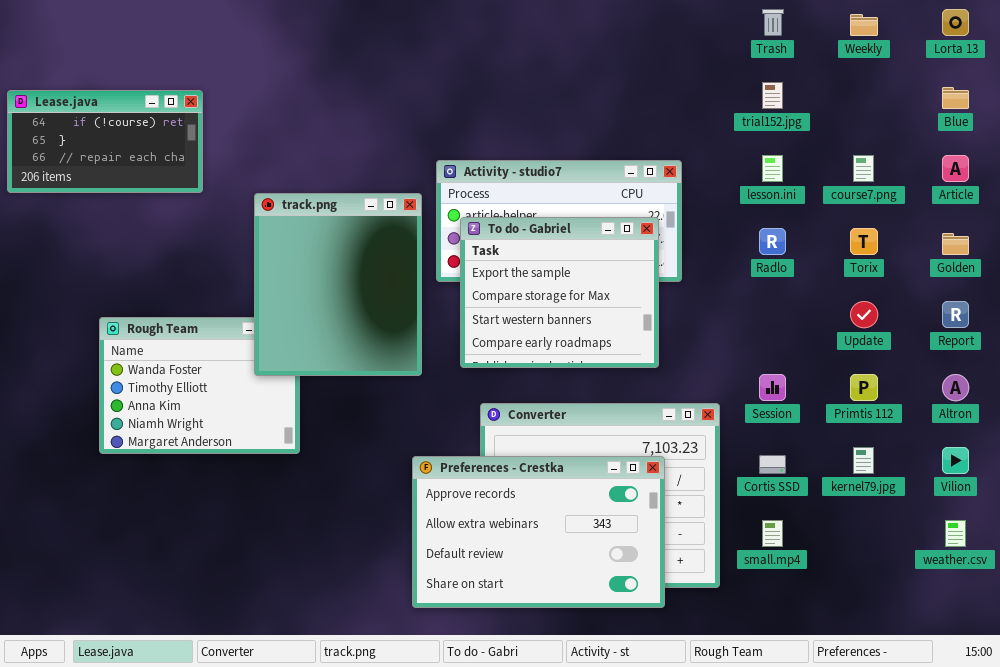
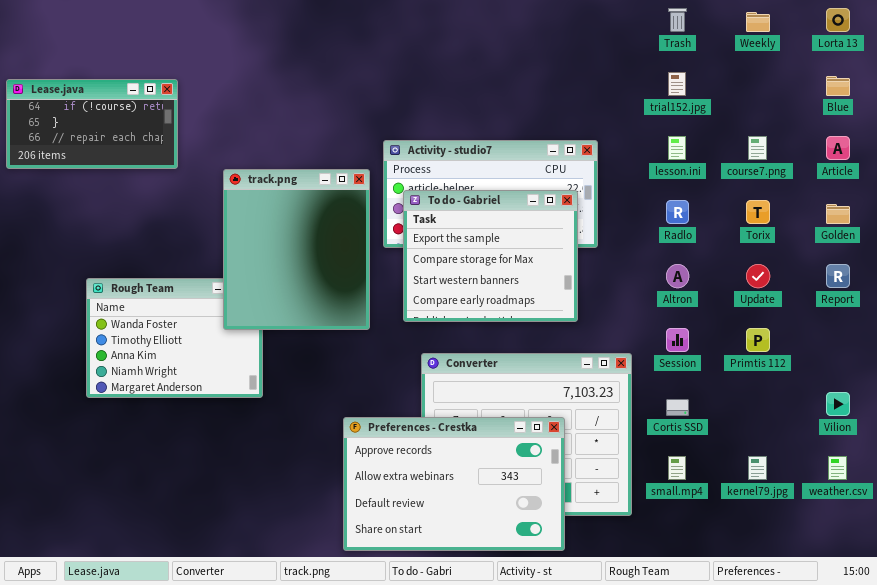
Altron: [942,374,969,401] -> [666,264,689,288], moved
kernel79.jpg: [853,447,874,474] -> [748,456,767,480], moved
Preferences - Crestka: [412,456,665,608] -> [343,417,565,551], moved

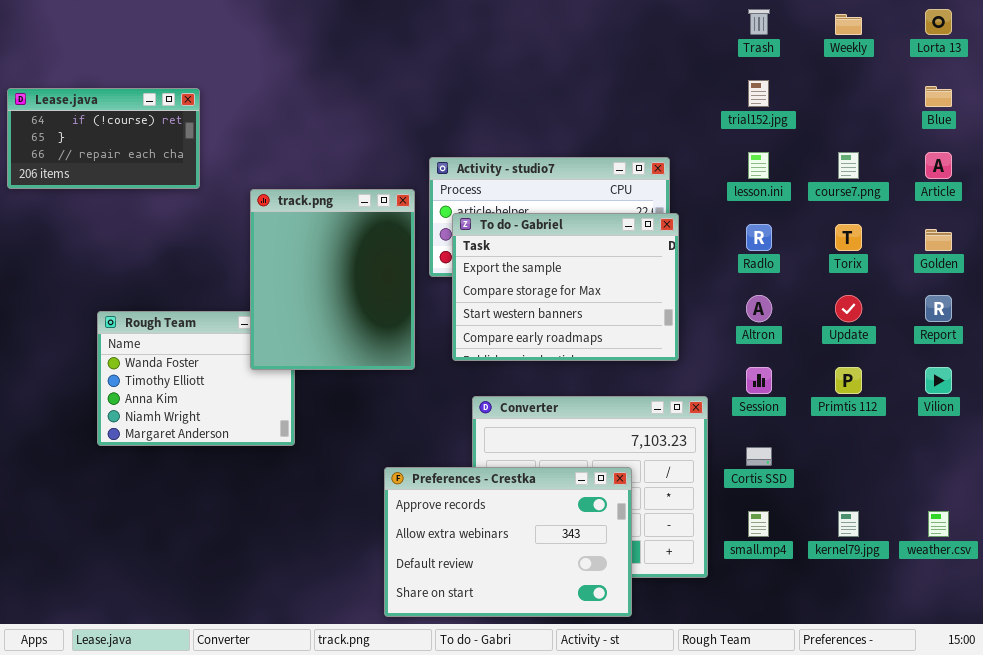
To do - Gabriel: [403,190,578,322] -> [452,213,679,361], resized
Vilion: [826,392,850,416] -> [925,367,952,394], moved

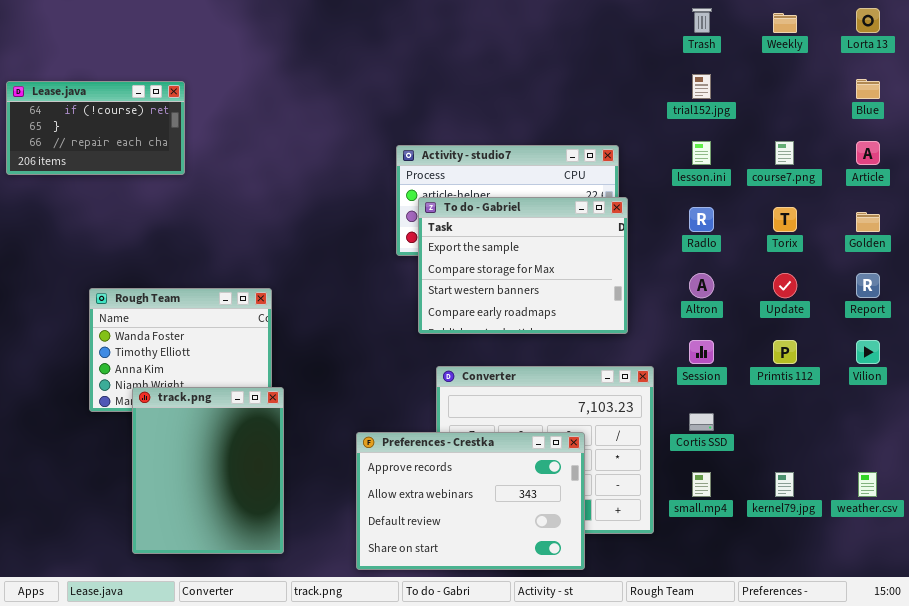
track.png: [250,189,415,370] -> [132,387,284,554], moved

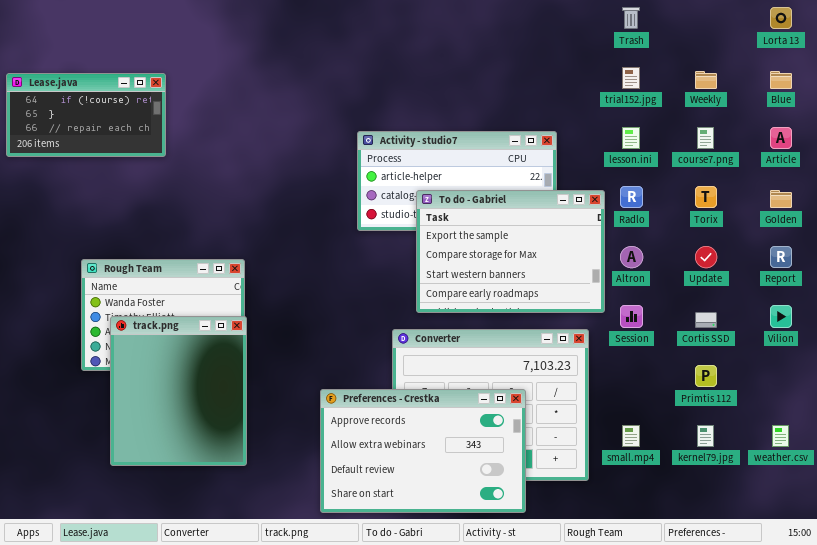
Weekly: [773,13,797,33] -> [695,71,717,89], moved
To do - Gabriel: [418,197,628,334] -> [416,190,605,313], moved
Primtis 112: [773,340,797,364] -> [695,365,717,387], moved
track.png: [132,387,284,554] -> [110,316,247,466], moved
Cortis SSD: [689,413,714,431] -> [695,312,717,328], moved

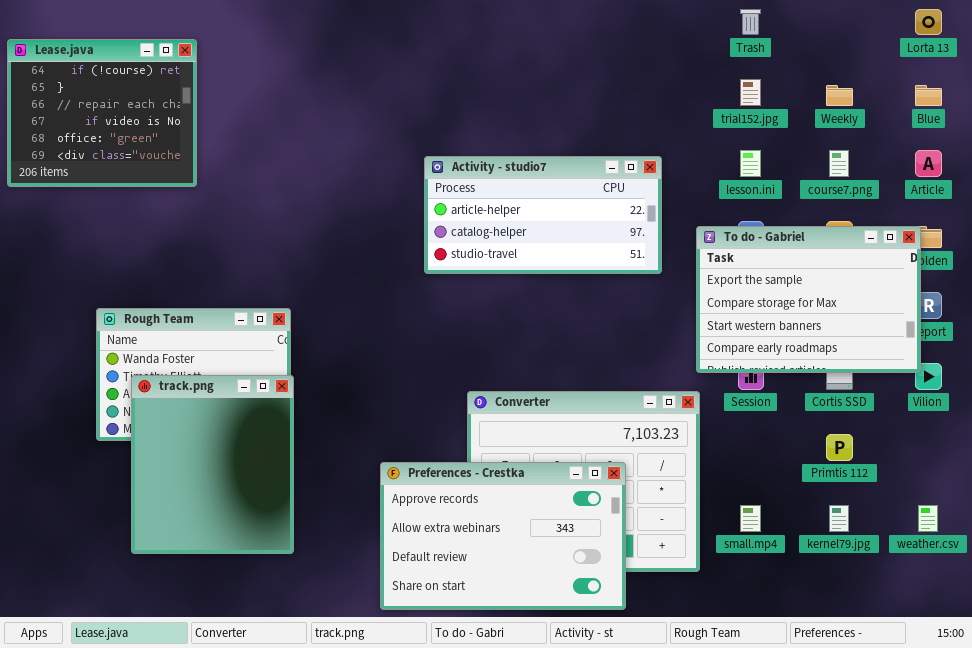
Lease.java: [6,73,166,157] -> [7,39,197,187], resized
To do - Gabriel: [416,190,605,313] -> [696,226,921,373], moved

